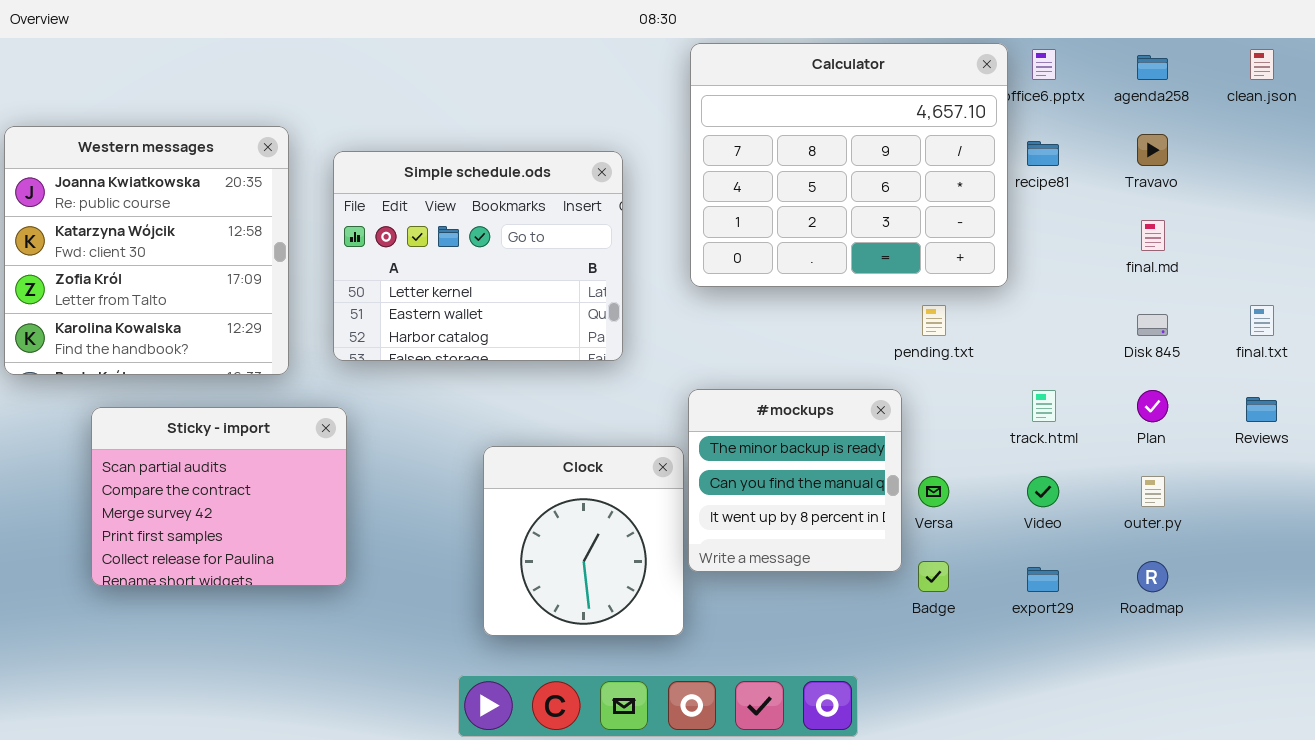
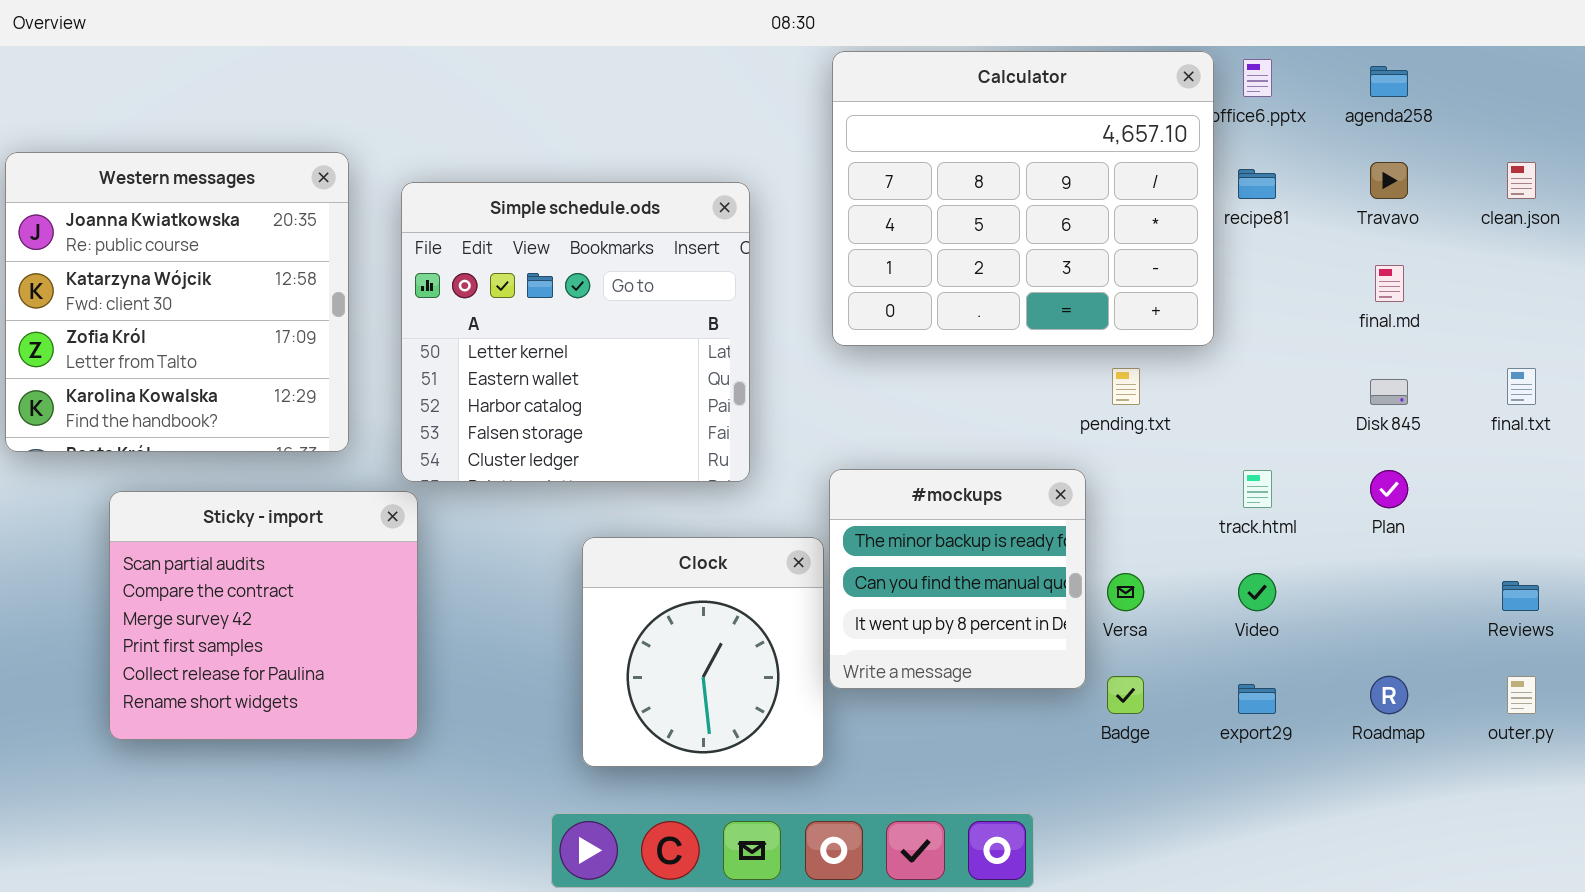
clean.json: [1250,49,1274,80] -> [1507,162,1536,199], moved
Simple schedule.ods: [333,151,623,361] -> [401,182,750,482], resized
Reviews: [1246,397,1277,422] -> [1502,581,1539,611], moved
Sticky - import: [91,407,347,586] -> [109,491,418,740], resized
outer.py: [1141,476,1165,507] -> [1507,676,1536,714], moved

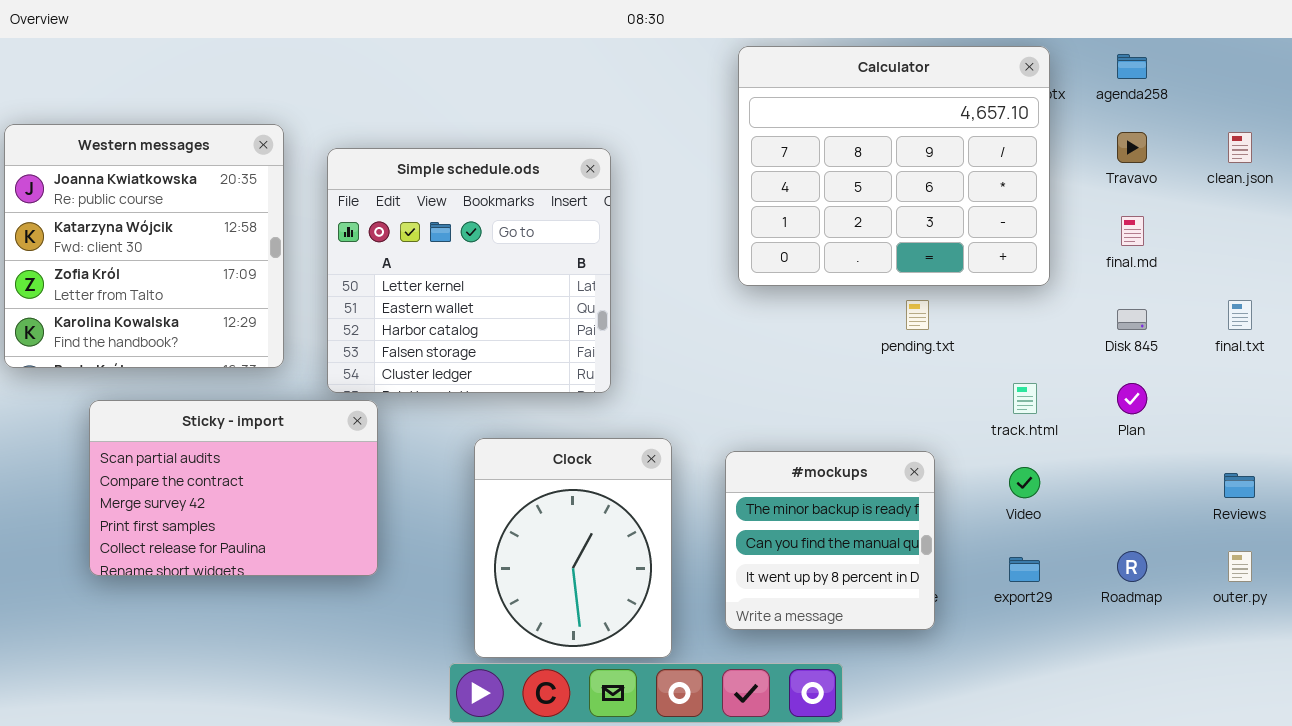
Calculator: [832,51,1214,346] -> [738,46,1050,286], moved
#mockups: [829,469,1086,689] -> [725,451,935,630], moved
Sticky - import: [109,491,418,740] -> [89,400,378,576], resized
Clock: [582,537,824,767] -> [474,438,672,658], resized

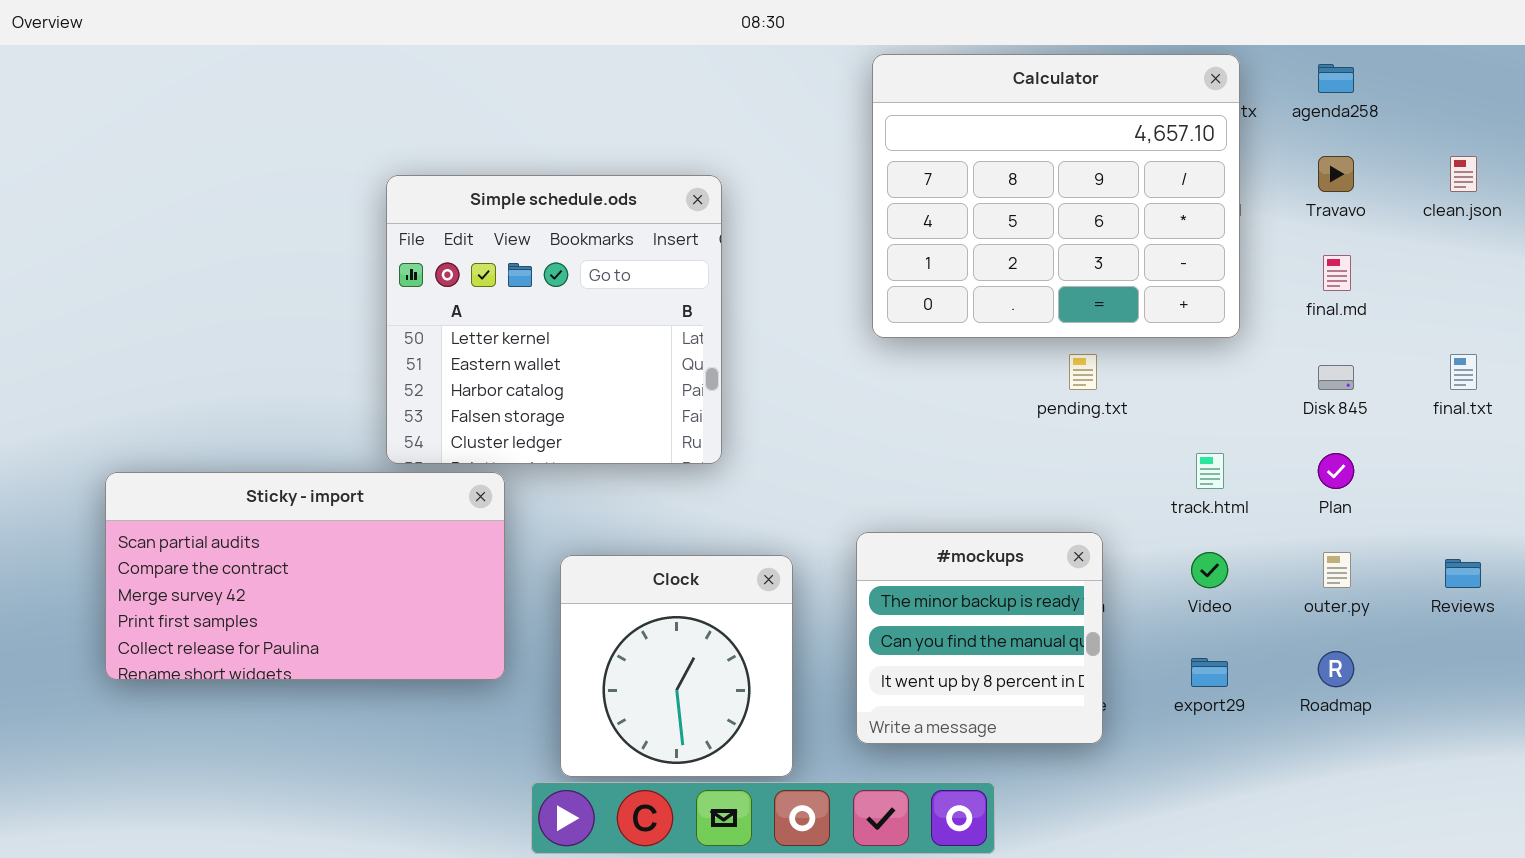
Western messages: [4,124,284,368] -> none, closed
Sticky - import: [89,400,378,576] -> [105,472,505,680], resized
Clock: [474,438,672,658] -> [560,555,793,777], resized
outer.py: [1228,551,1252,582] -> [1323,552,1351,588], moved

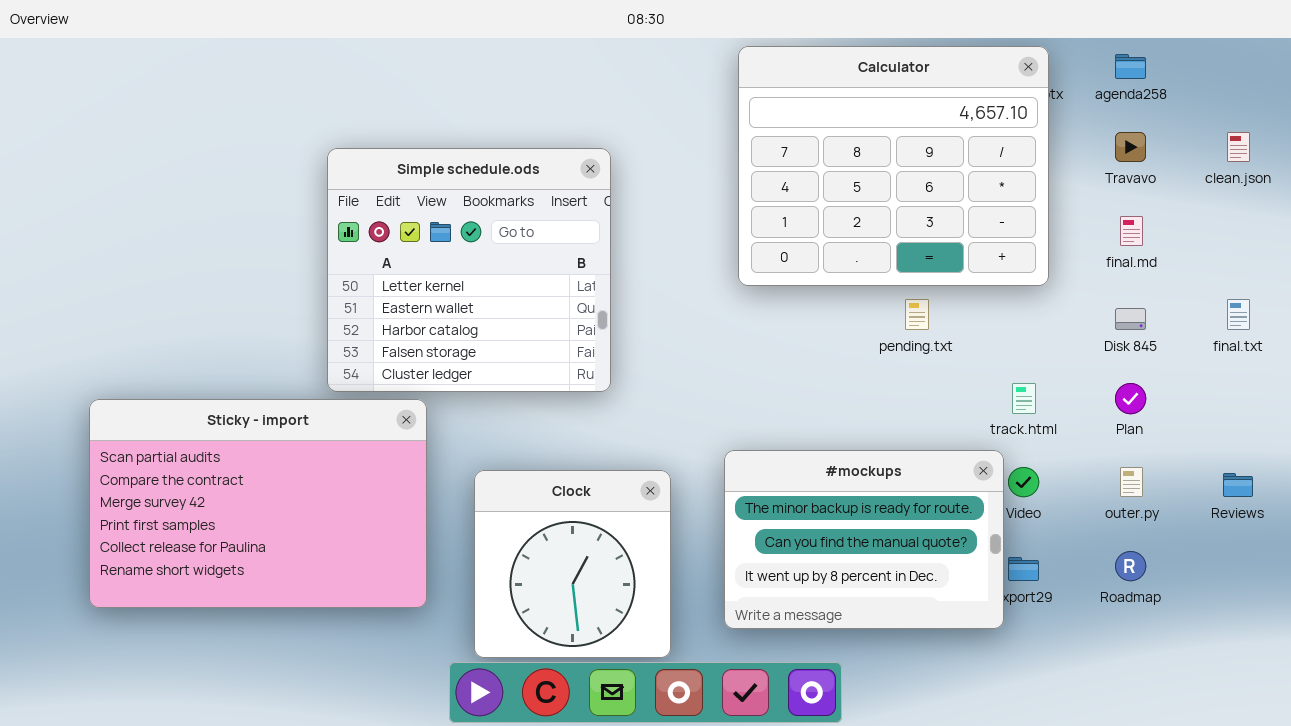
Sticky - import: [105,472,505,680] -> [89,399,427,608], resized
#mockups: [856,532,1103,744] -> [724,450,1004,629], resized

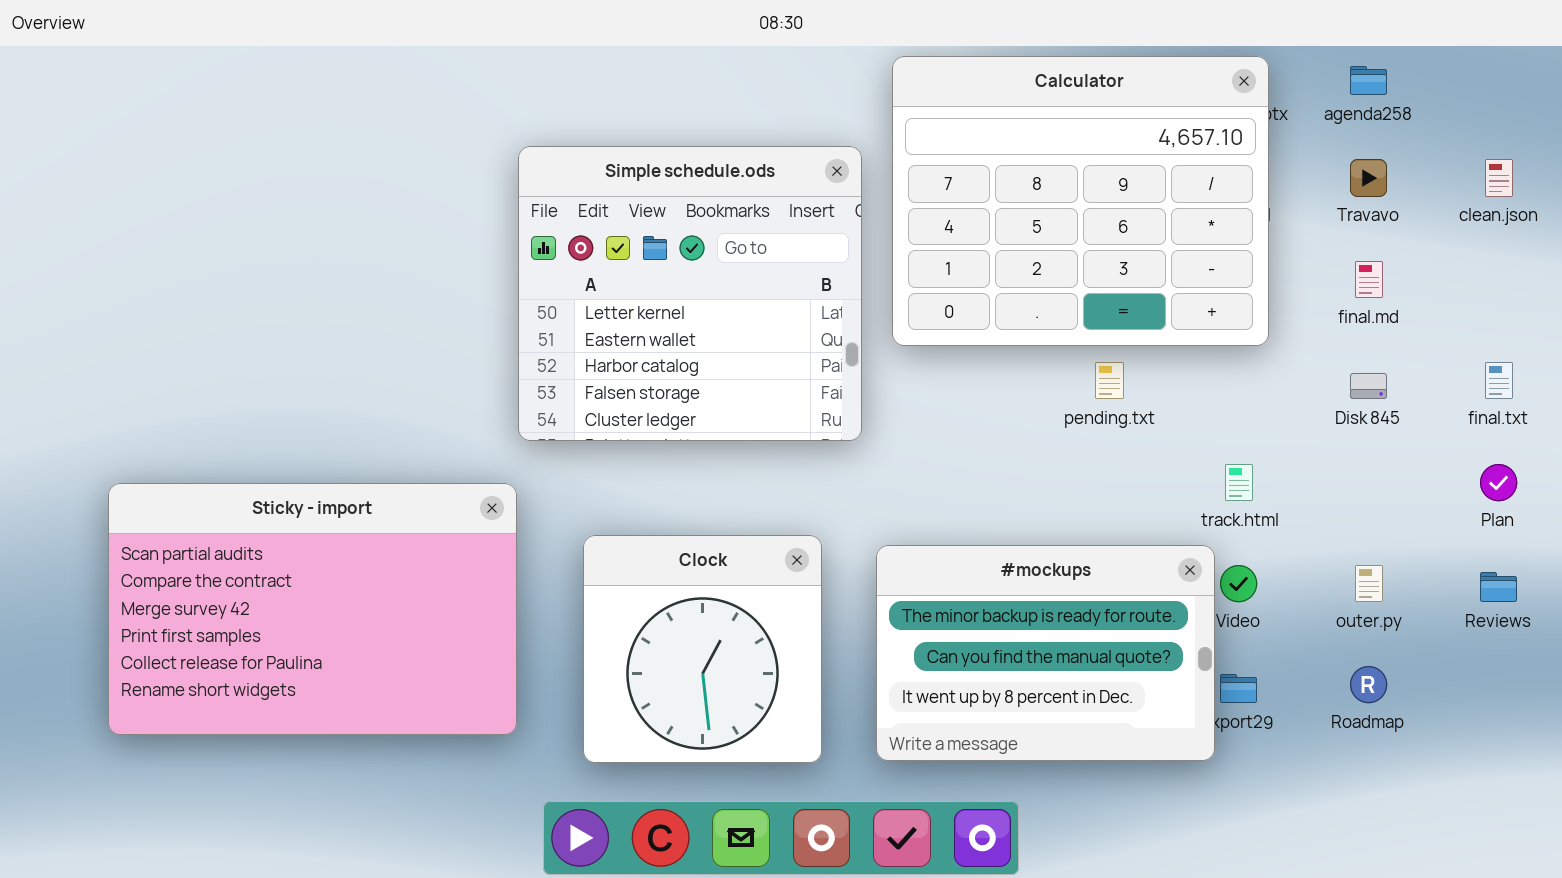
Simple schedule.ods: [327,148,611,392] -> [518,146,862,441], moved
Plan: [1115,383,1146,414] -> [1480,464,1517,501], moved
Clock: [474,470,671,658] -> [583,535,822,763], moved

